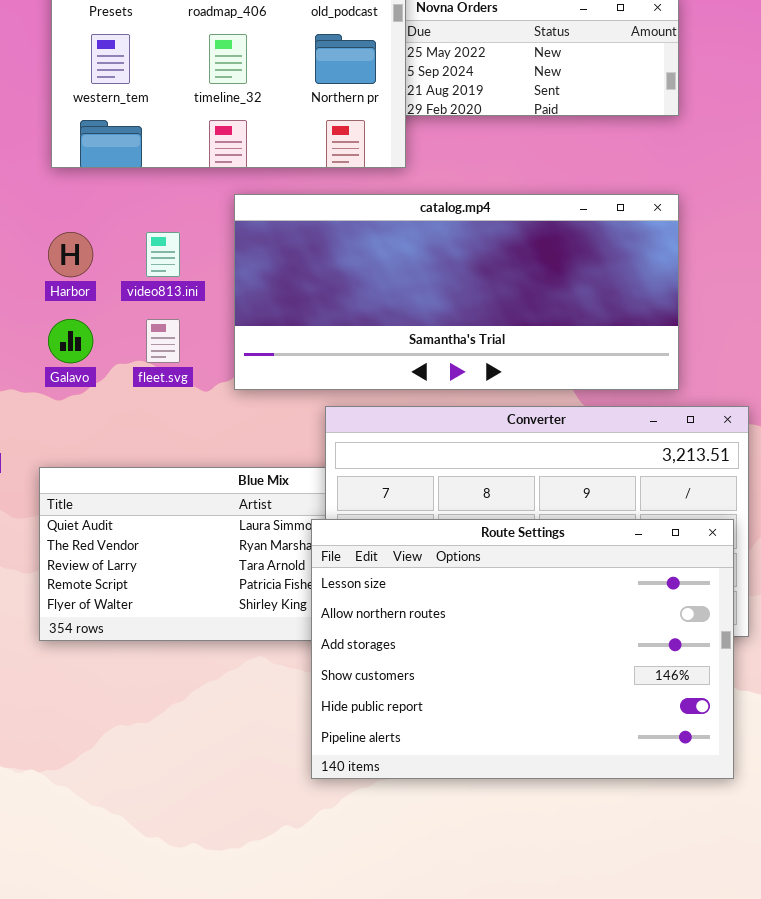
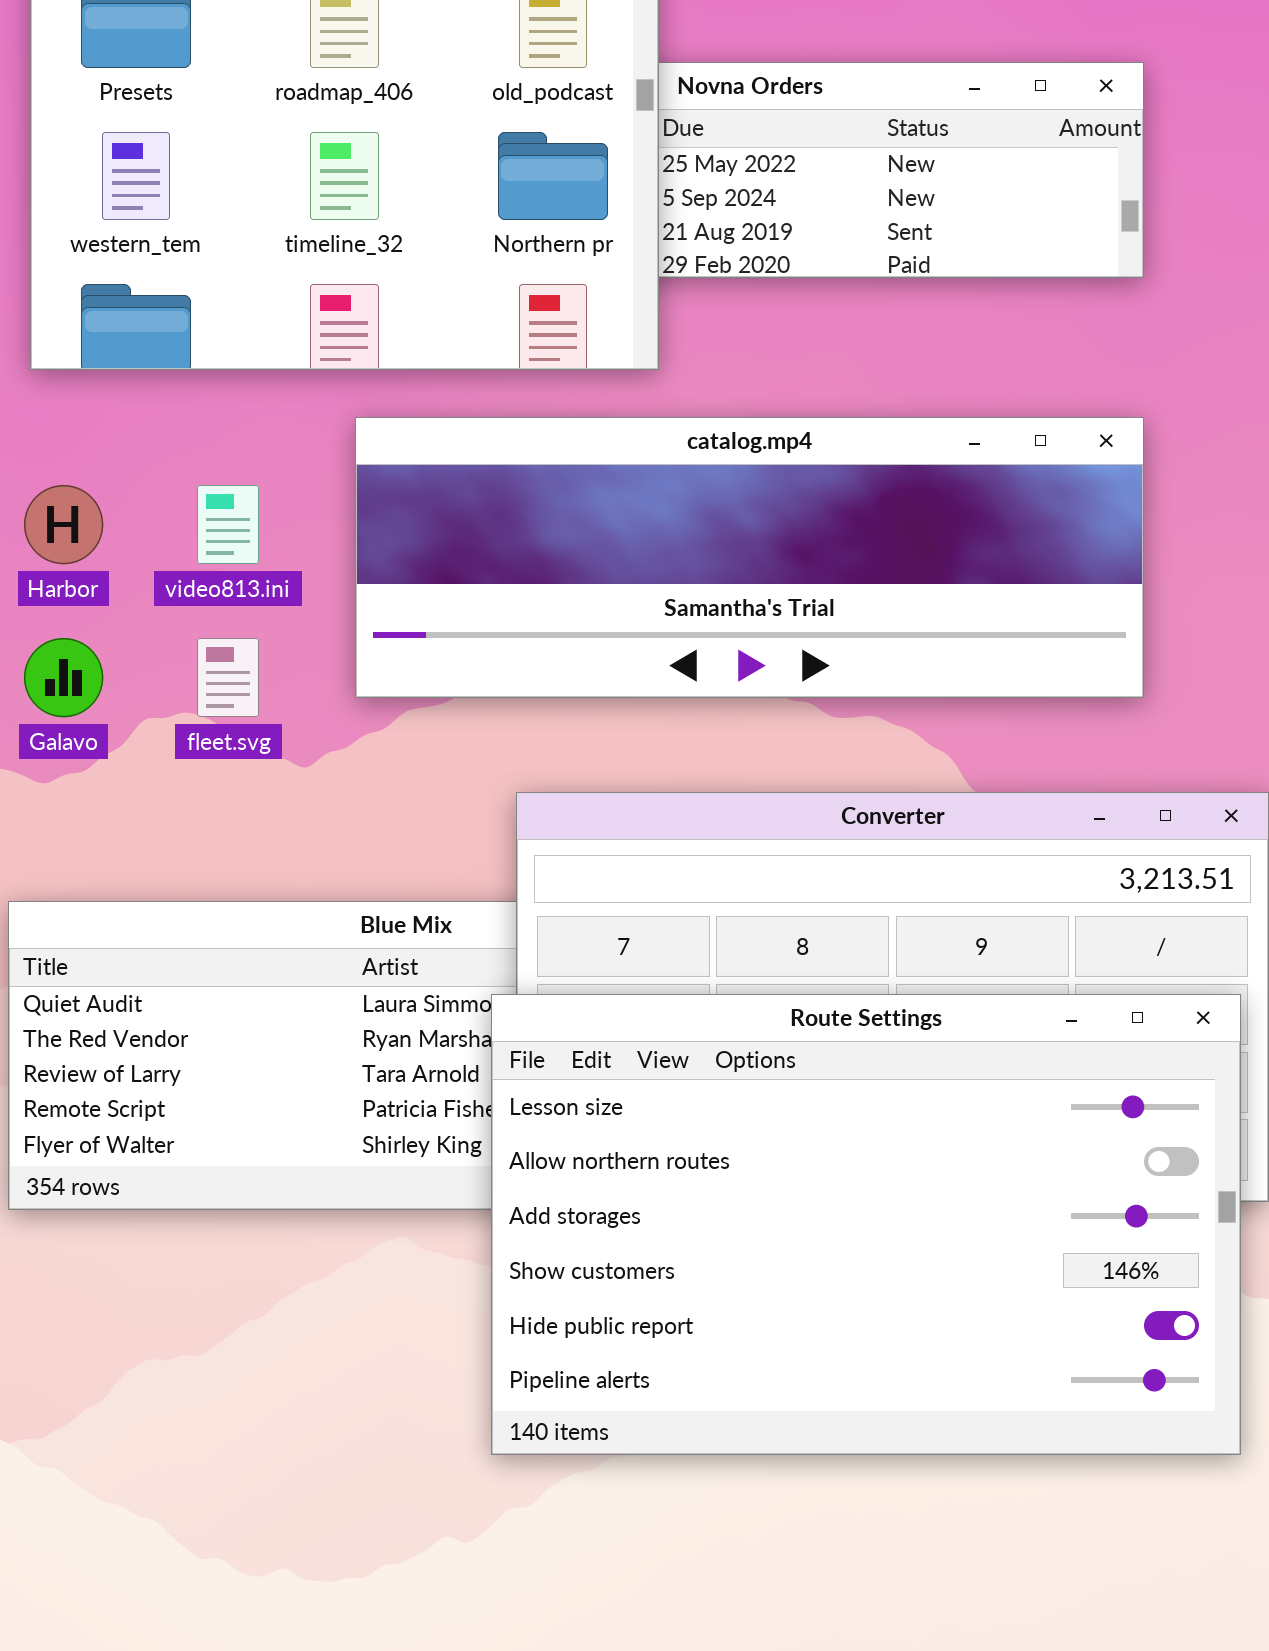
catalog.mp4: [234,194,679,390] -> [355,417,1144,698], resized

